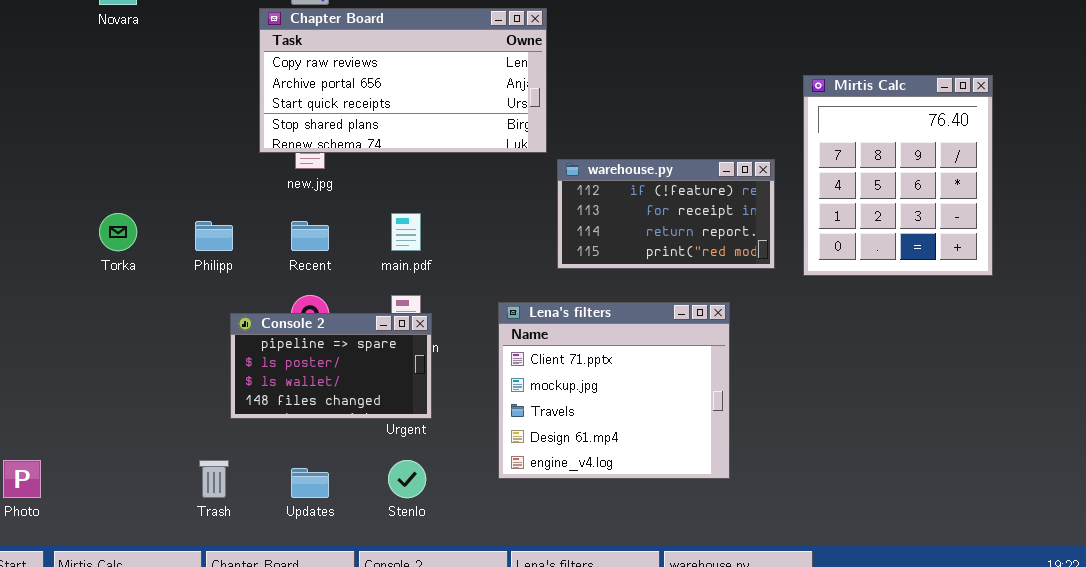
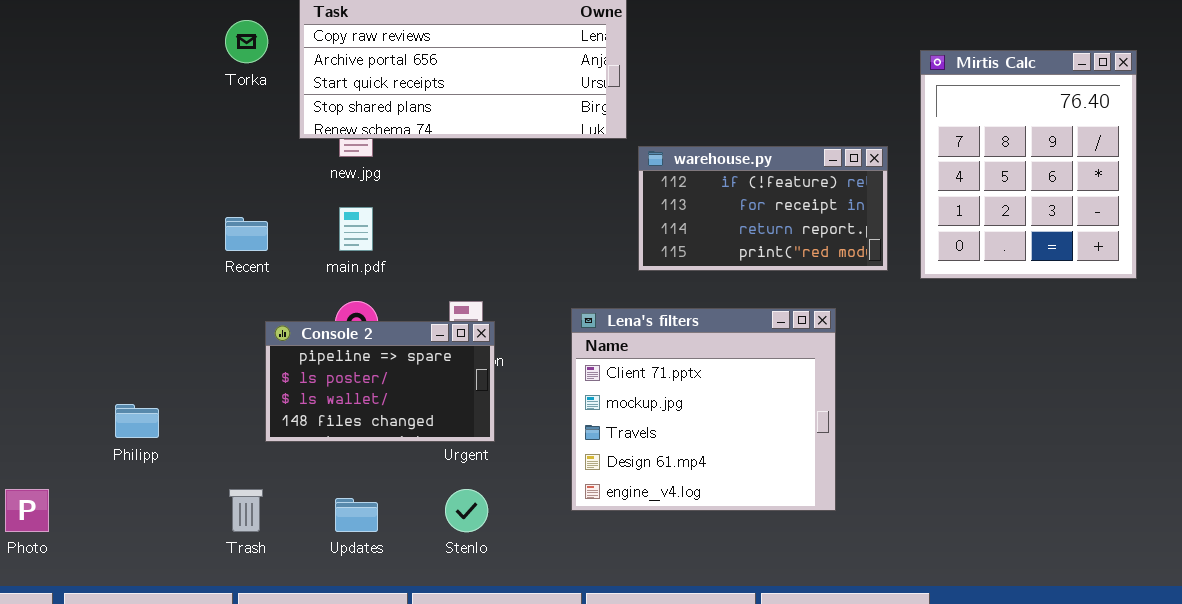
Torka: [99,213,137,251] -> [225,20,268,63], moved
main.pdf: [391,213,421,251] -> [339,207,373,251], moved
Philipp: [195,221,233,251] -> [115,404,159,438], moved
Recent: [291,221,329,251] -> [225,217,268,251], moved

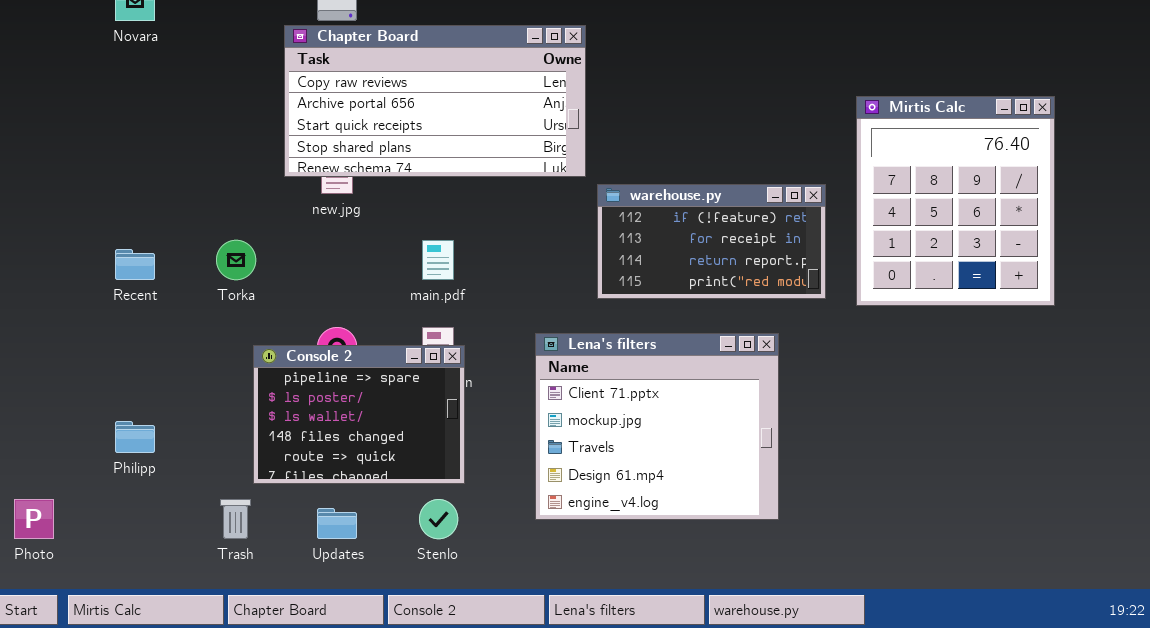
Torka: [225,20,268,63] -> [216,240,256,280], moved
main.pdf: [339,207,373,251] -> [422,240,454,280], moved
Recent: [225,217,268,251] -> [115,249,155,280], moved
Console 2: [265,321,495,442] -> [253,345,465,484], resized

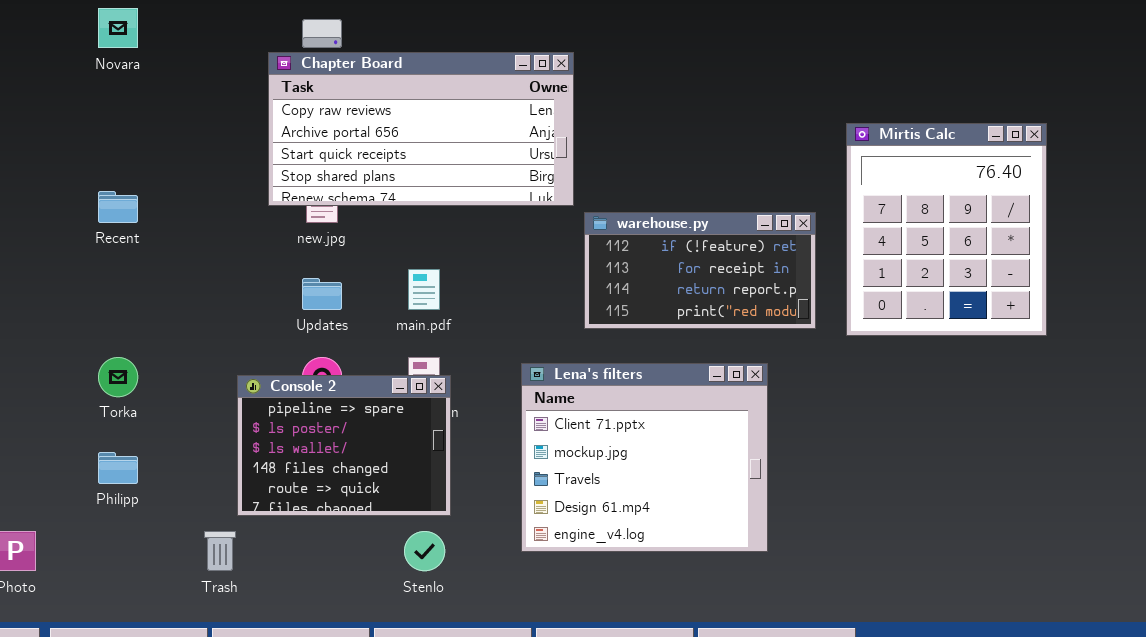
Torka: [216,240,256,280] -> [98,357,138,397], moved
Recent: [115,249,155,280] -> [98,191,138,223], moved
Updates: [317,508,357,539] -> [302,278,342,310], moved

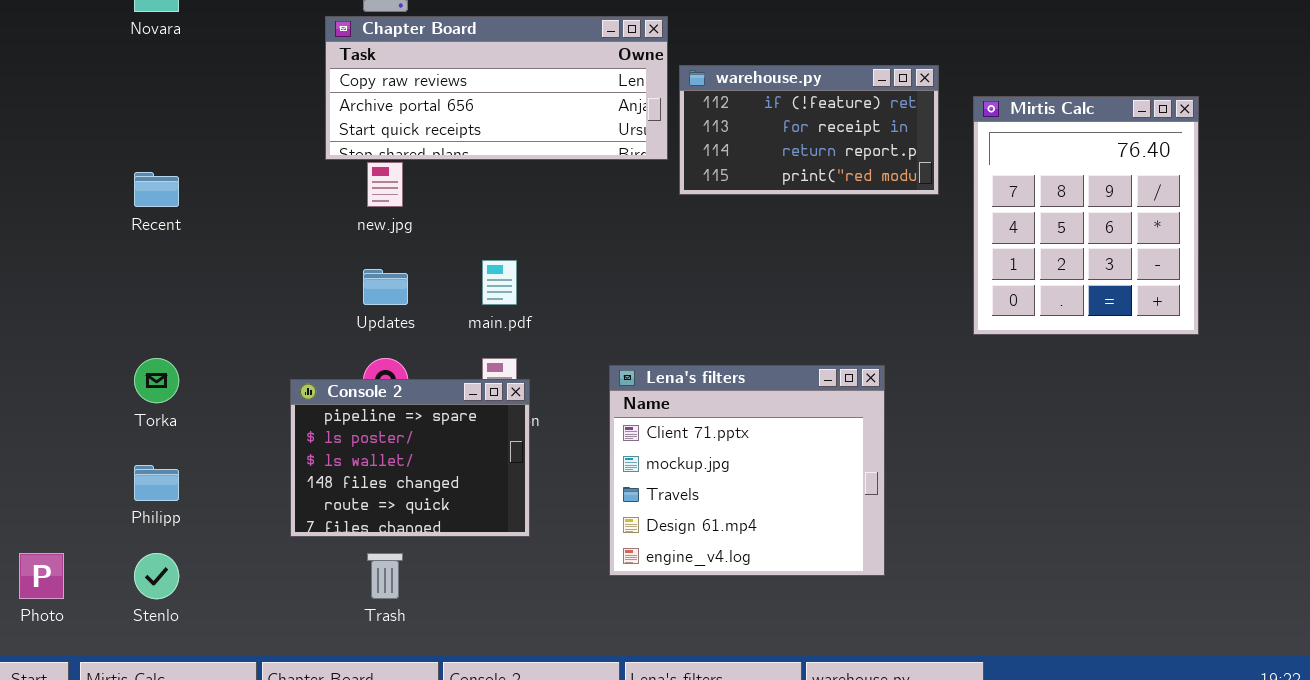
Chapter Board: [268,52,574,206] -> [325,16,668,160], resized
warehouse.py: [584,212,816,329] -> [679,65,939,195], moved
Trash: [204,531,236,571] -> [367,553,403,599], moved
Stenlo: [404,531,445,571] -> [134,553,179,599], moved

